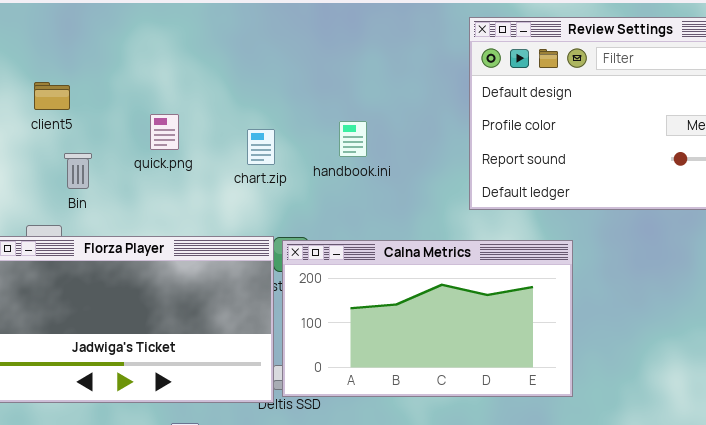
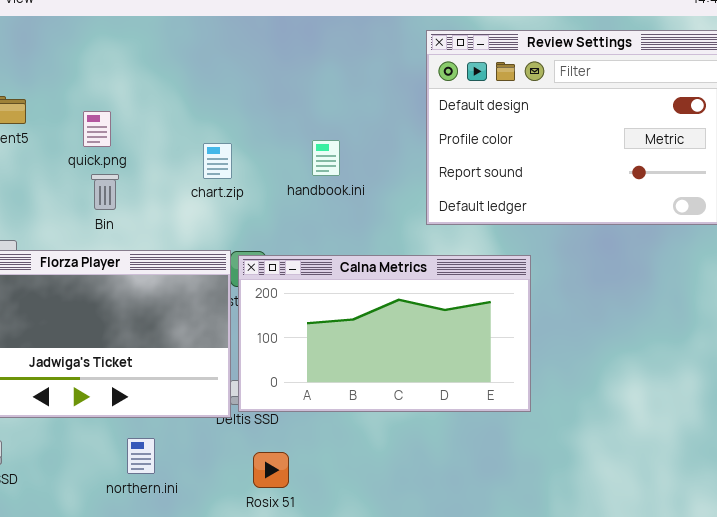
quick.png: [150,114,179,150] -> [83,111,111,147], moved
handbook.ini: [339,121,367,157] -> [312,140,340,176], moved
Bin: [64,153,92,189] -> [91,174,119,210], moved

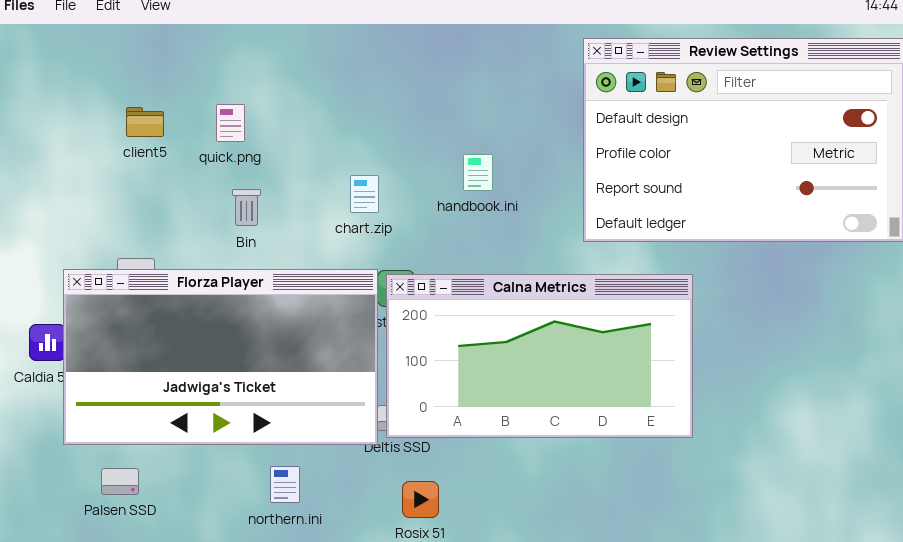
quick.png: [83,111,111,147] -> [216,104,245,142], moved
chart.zip: [203,143,232,179] -> [350,175,379,213], moved

